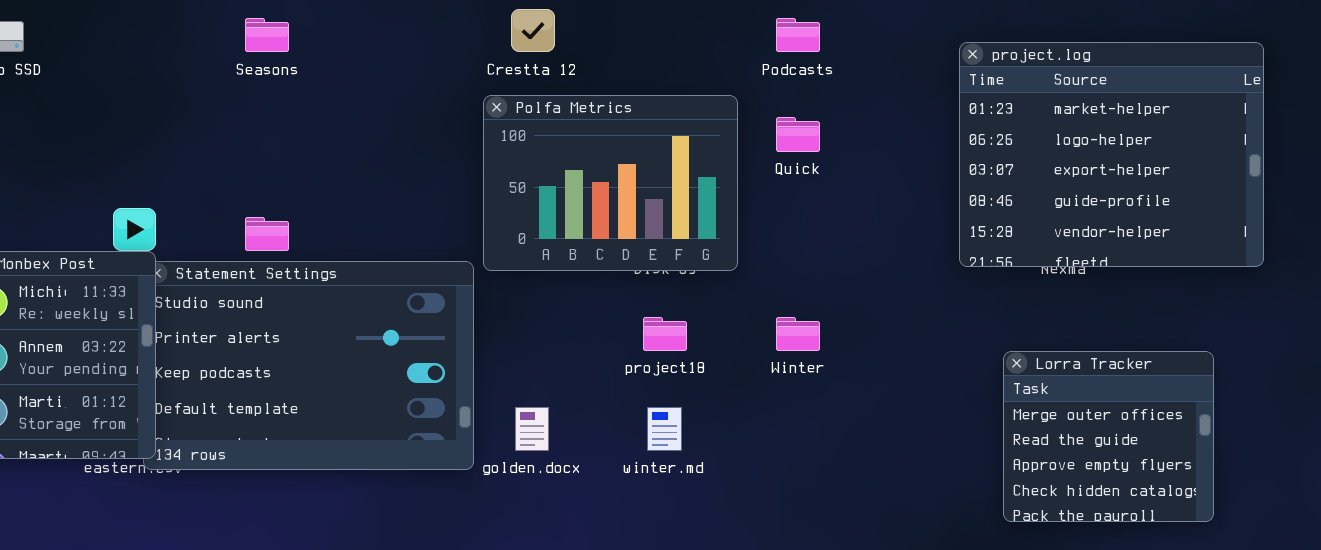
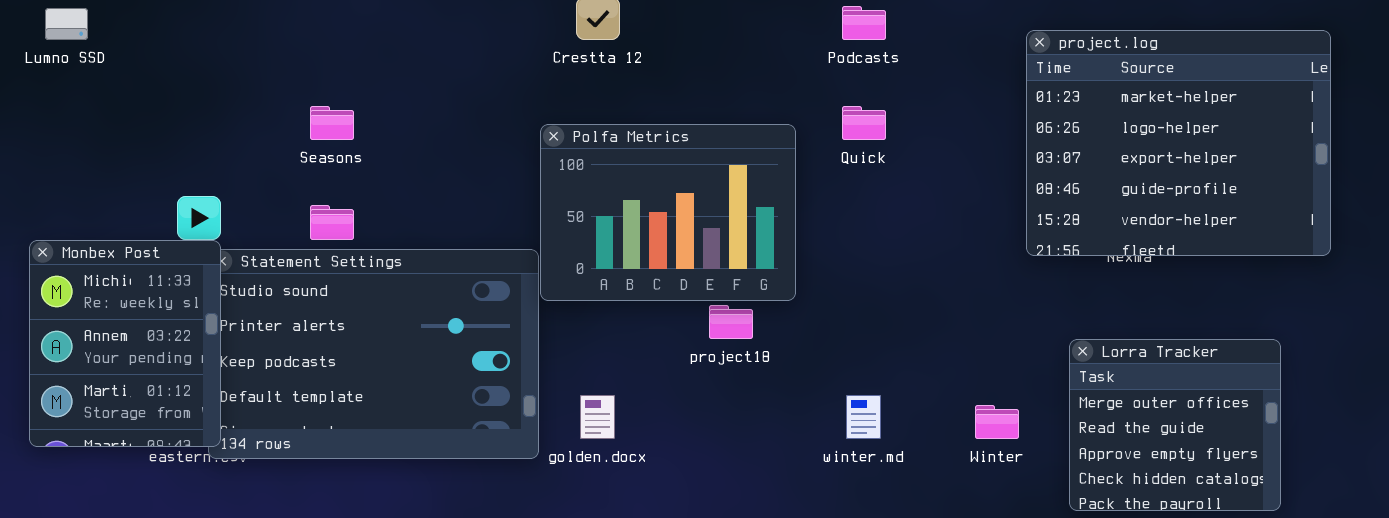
Seasons: [245,18,289,52] -> [310,106,354,140], moved
Polfa Metrics: [483,95,738,271] -> [540,124,796,301], moved
Winter: [776,317,820,351] -> [975,405,1019,439], moved
winter.md: [647,407,682,451] -> [846,395,881,439], moved

